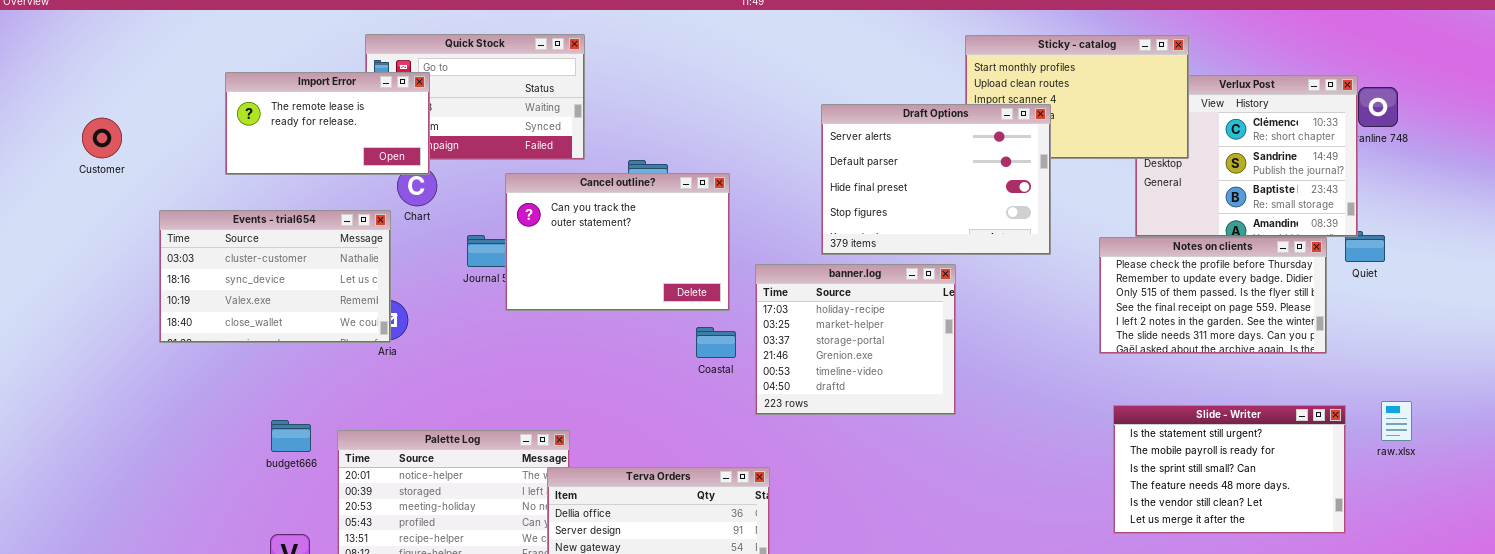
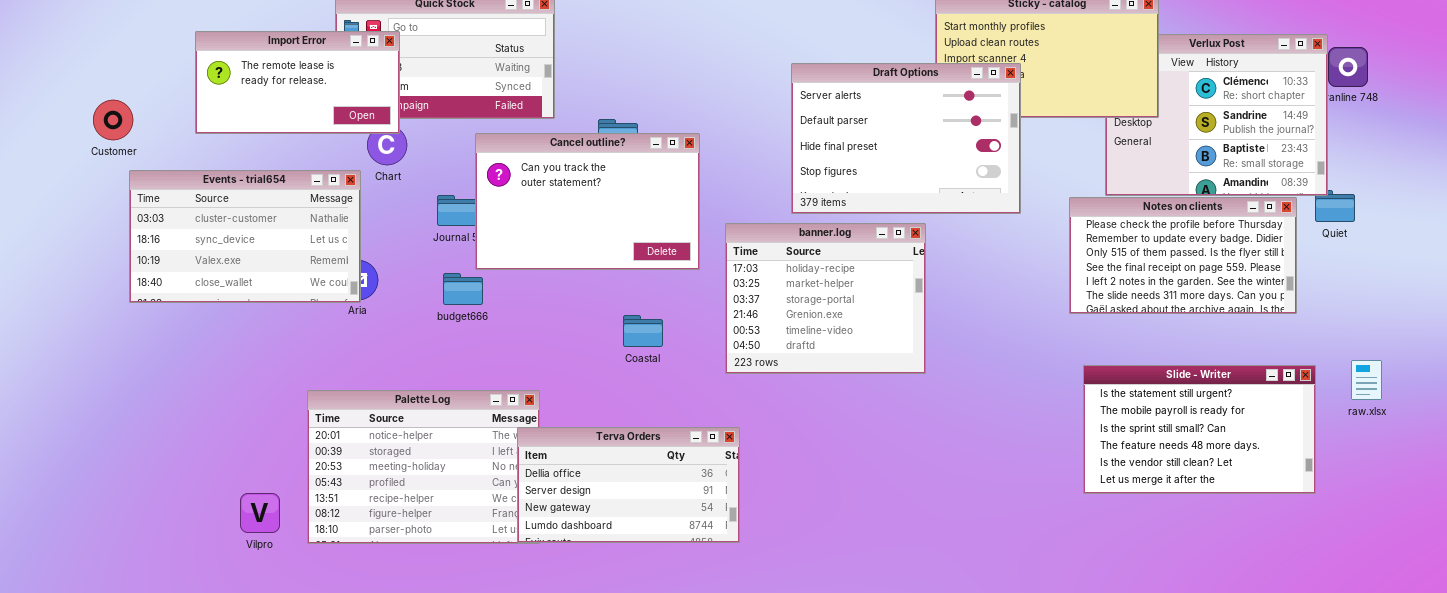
Customer: [82,118,122,158] -> [93,100,133,140], moved
Coastal: [696,327,736,358] -> [623,315,663,347], moved
budget666: [271,420,311,452] -> [443,273,483,305], moved

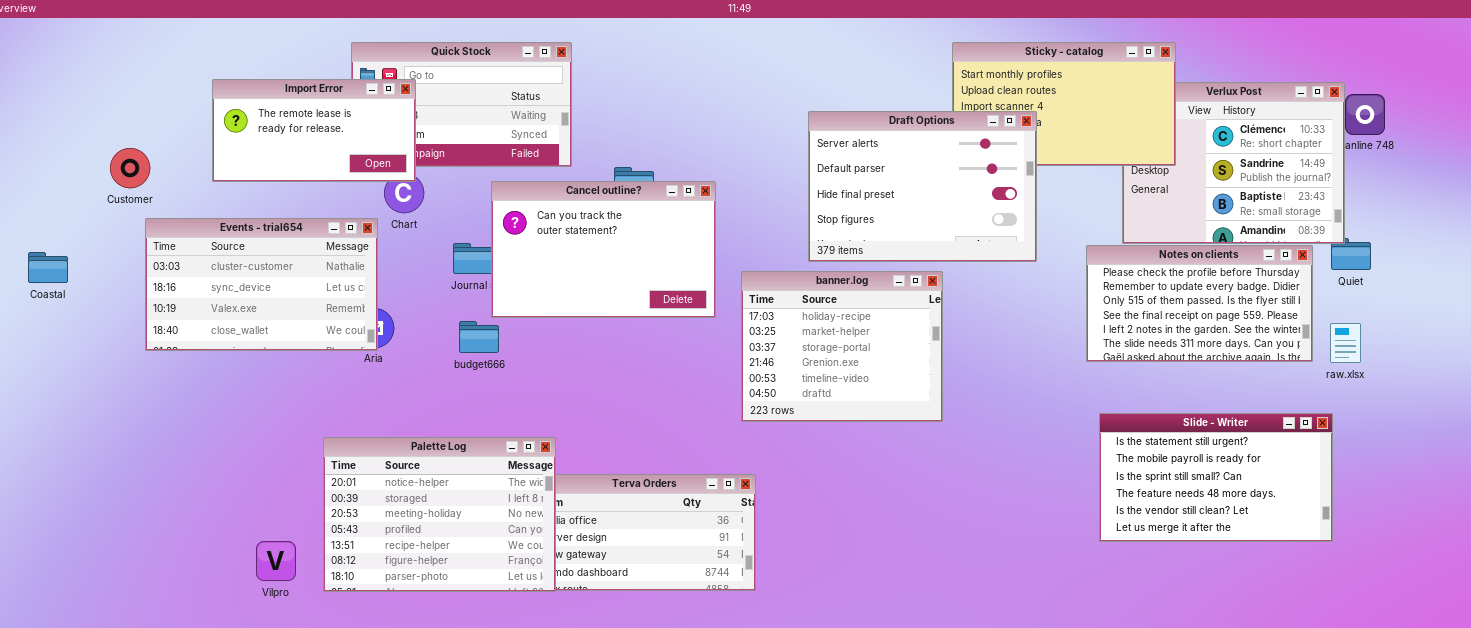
Coastal: [623,315,663,347] -> [28,252,68,283], moved
raw.xlsx: [1351,360,1382,400] -> [1330,323,1361,363], moved
Palette Log: [307,390,540,544] -> [323,437,556,592], raised

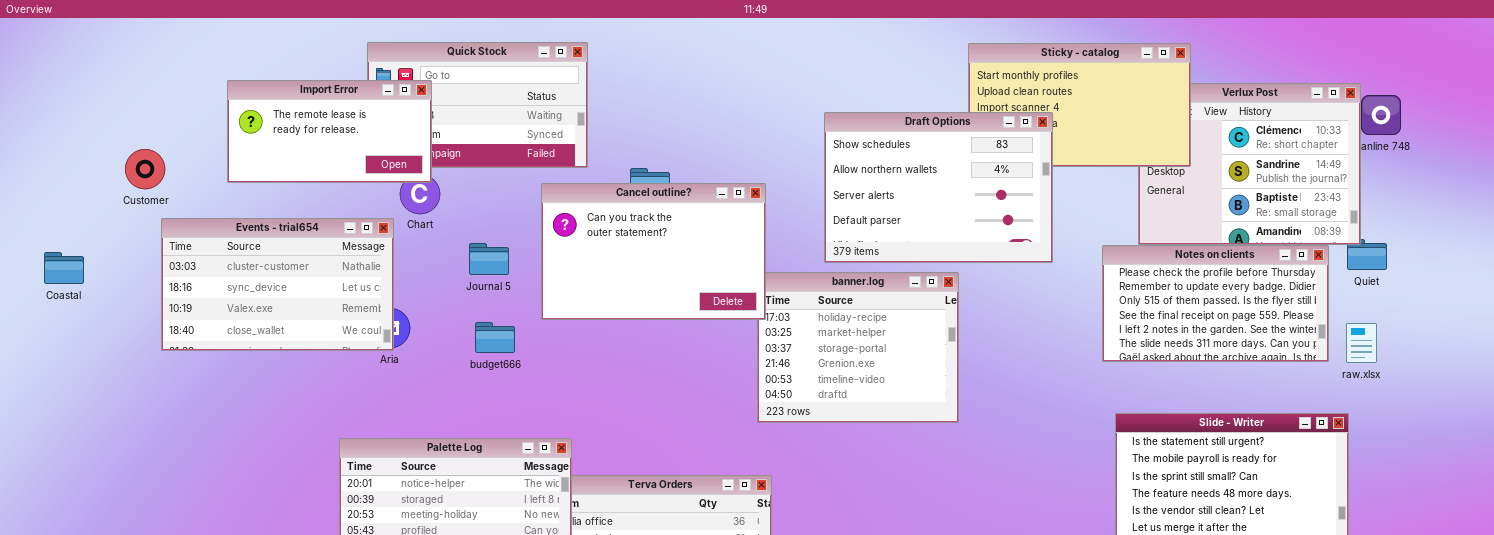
Draft Options: [808,111,1037,262] -> [824,112,1053,263], scrolled up 2 rows
Cancel outline?: [491,181,716,318] -> [541,183,766,320], moved

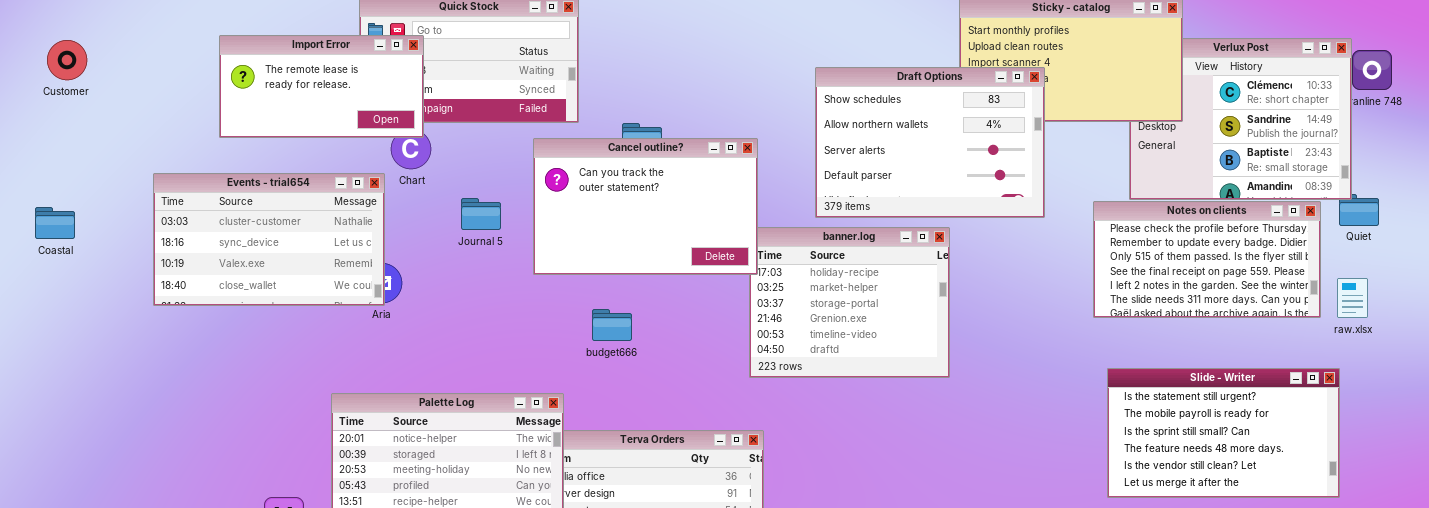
Customer: [125,149,165,189] -> [47,40,87,80], moved
budget666: [475,322,515,353] -> [592,309,632,341], moved

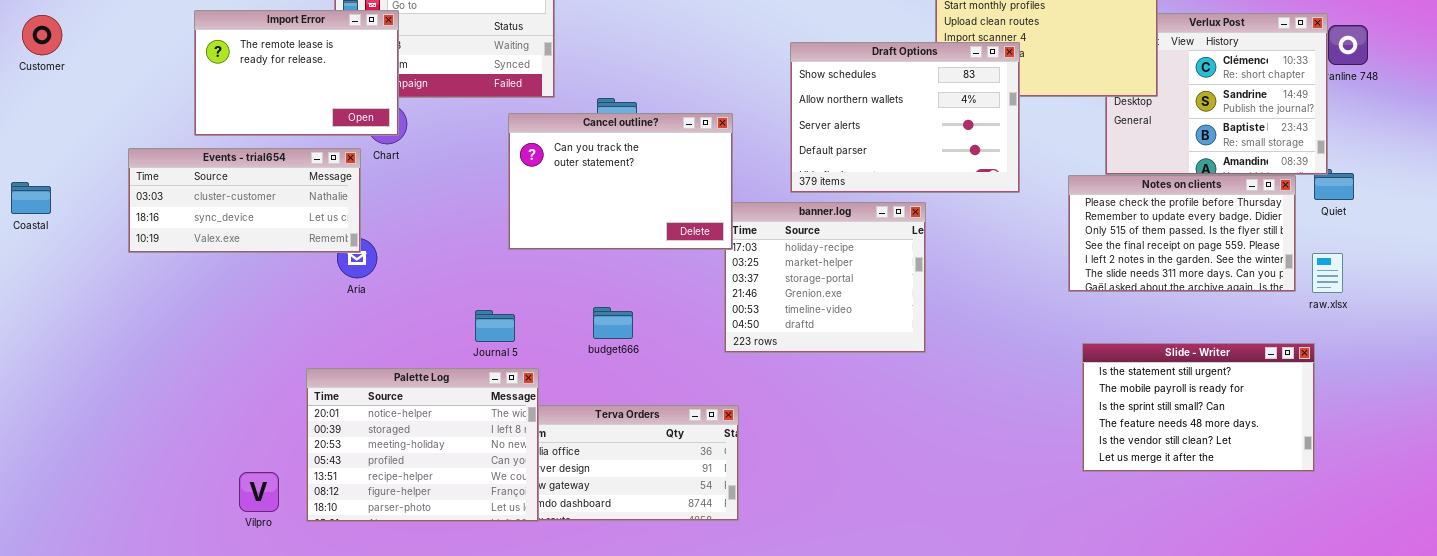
Import Error: [219,35,424,138] -> [194,10,399,136], resized
Events - trial654: [153,173,385,306] -> [128,148,361,253], resized
Journal 5: [461,198,501,230] -> [475,310,515,342], moved
budget666: [592,309,632,341] -> [593,307,633,339], moved

